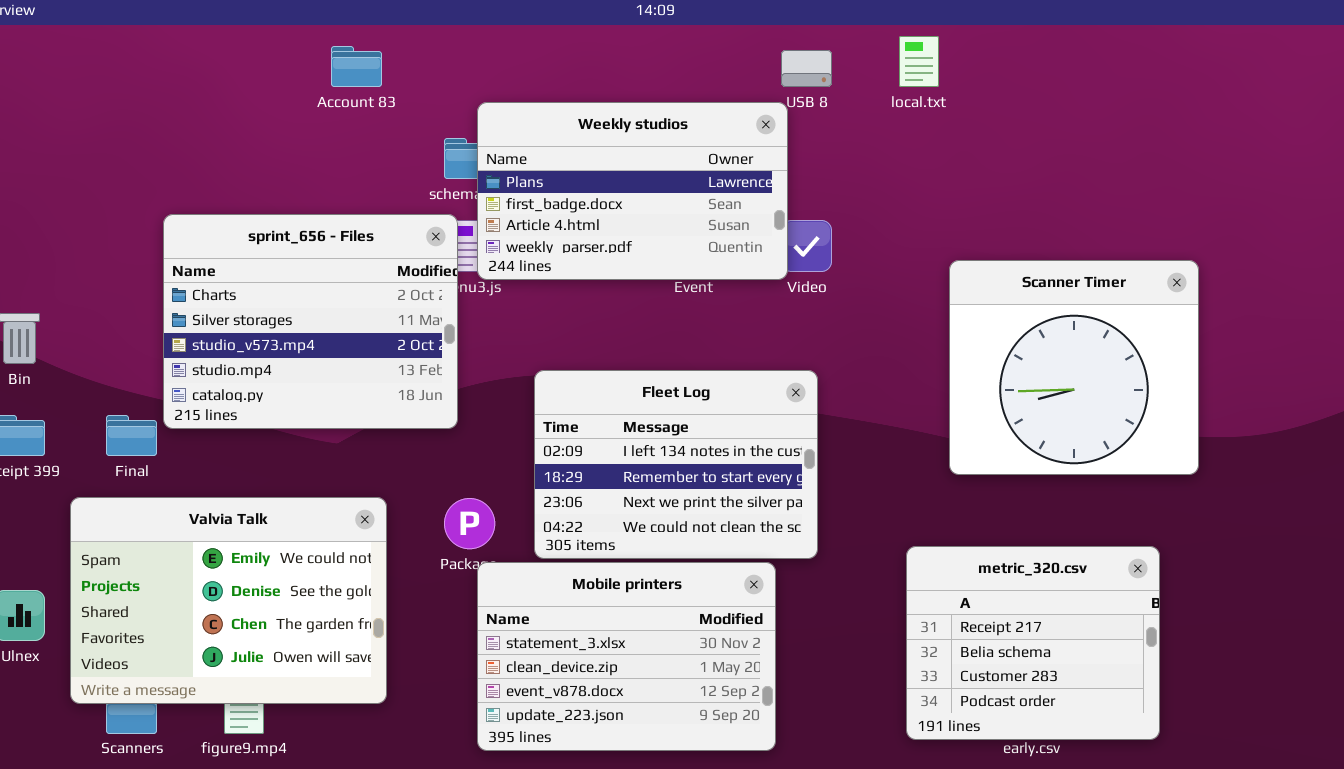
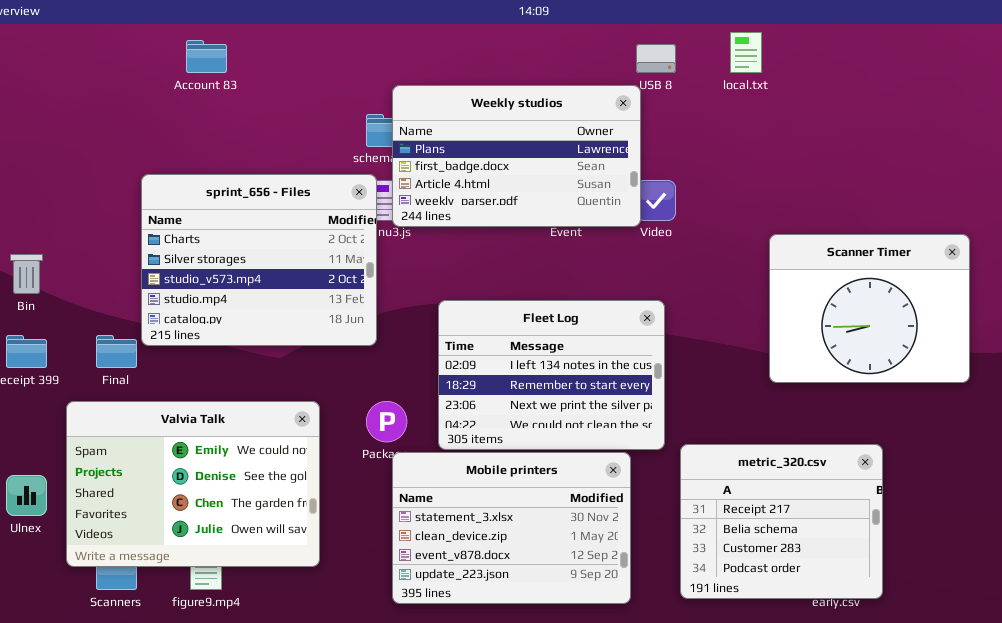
Account 83: [331,46,382,87] -> [186,40,227,73], moved
Scanner Timer: [949,260,1199,475] -> [769,234,970,383], resized
metric_320.csv: [906,546,1160,740] -> [680,444,883,599], moved

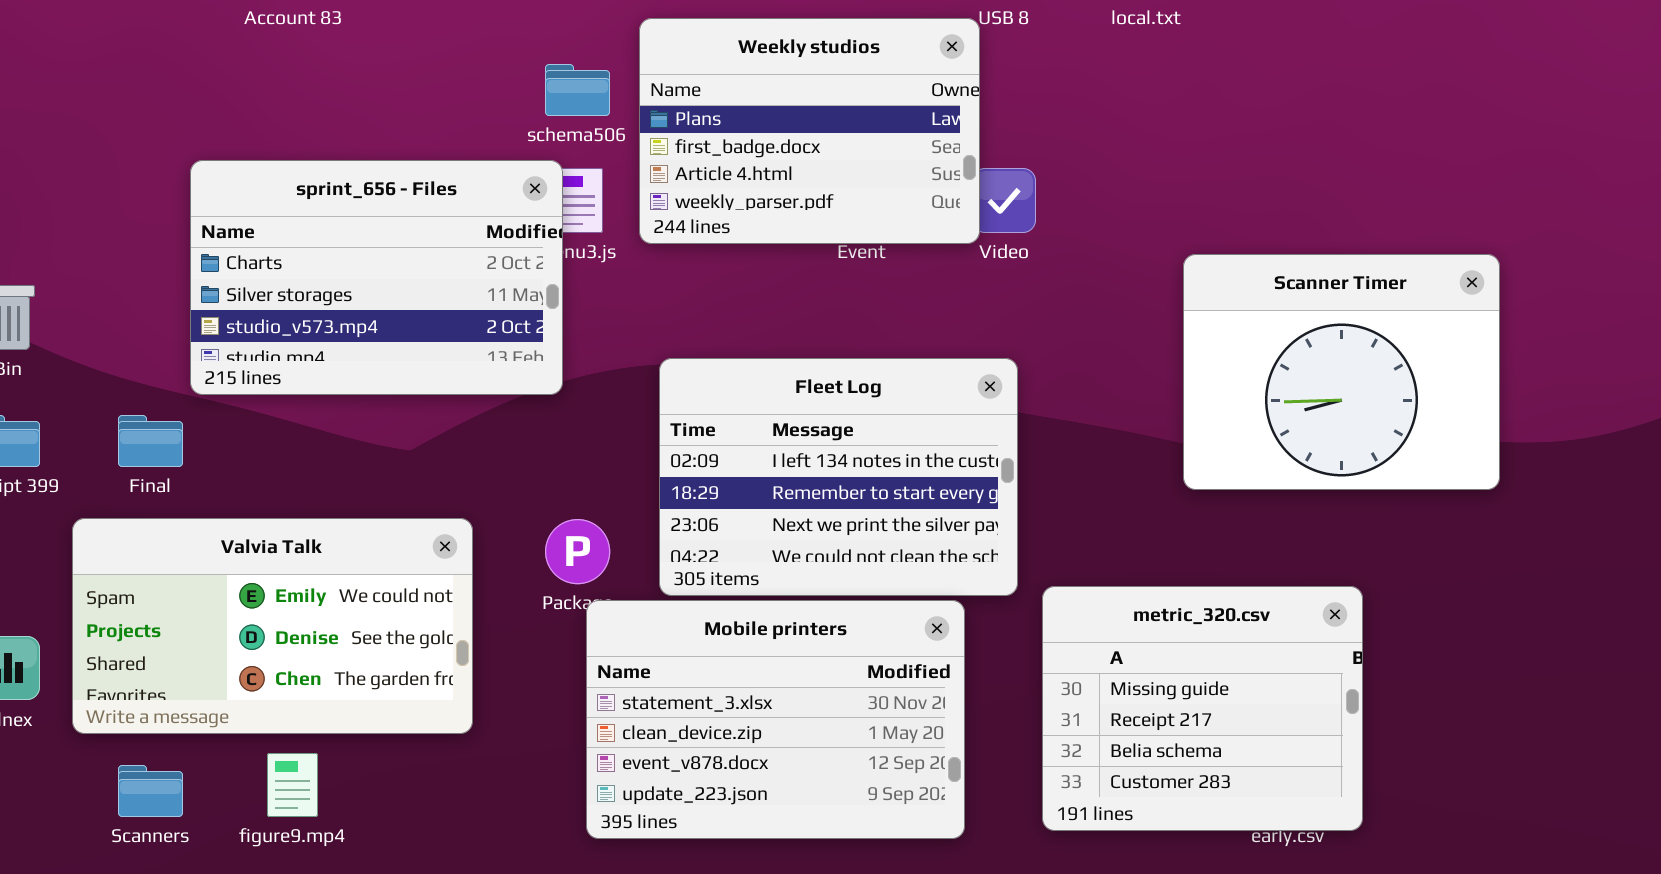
Weekly studios: [392,85,641,227] -> [639,18,980,244], resized
sprint_656 - Files: [141,174,377,346] -> [190,160,563,395], resized
Valvia Talk: [66,401,320,567] -> [72,518,473,734], resized
metric_320.csv: [680,444,883,599] -> [1042,586,1363,831], scrolled up 1 row

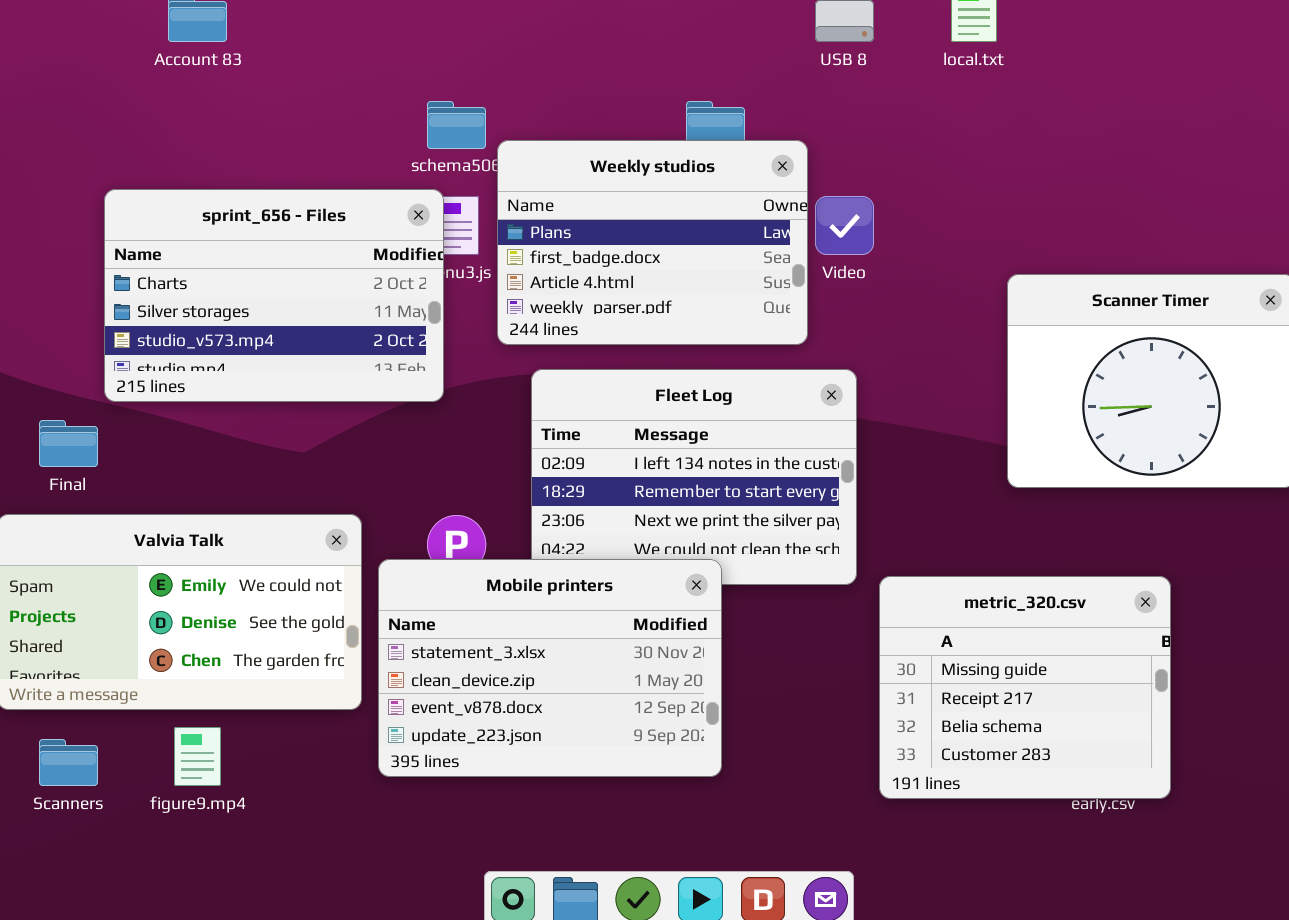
Weekly studios: [639,18,980,244] -> [497,140,808,345], moved
Mobile printers: [586,600,965,839] -> [378,559,722,777], moved

